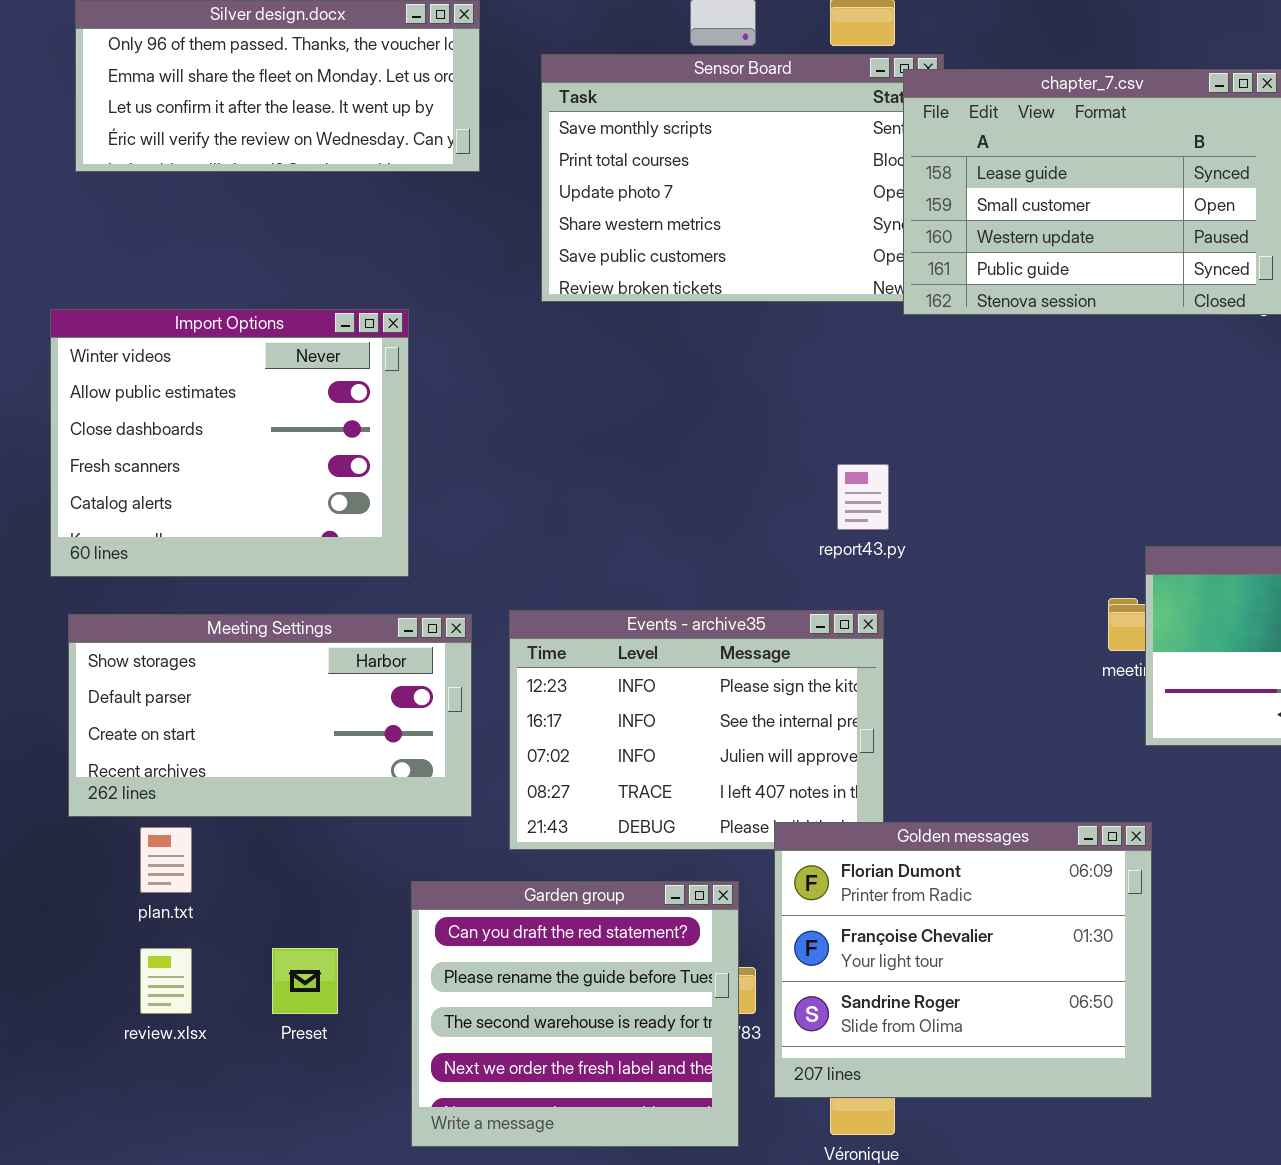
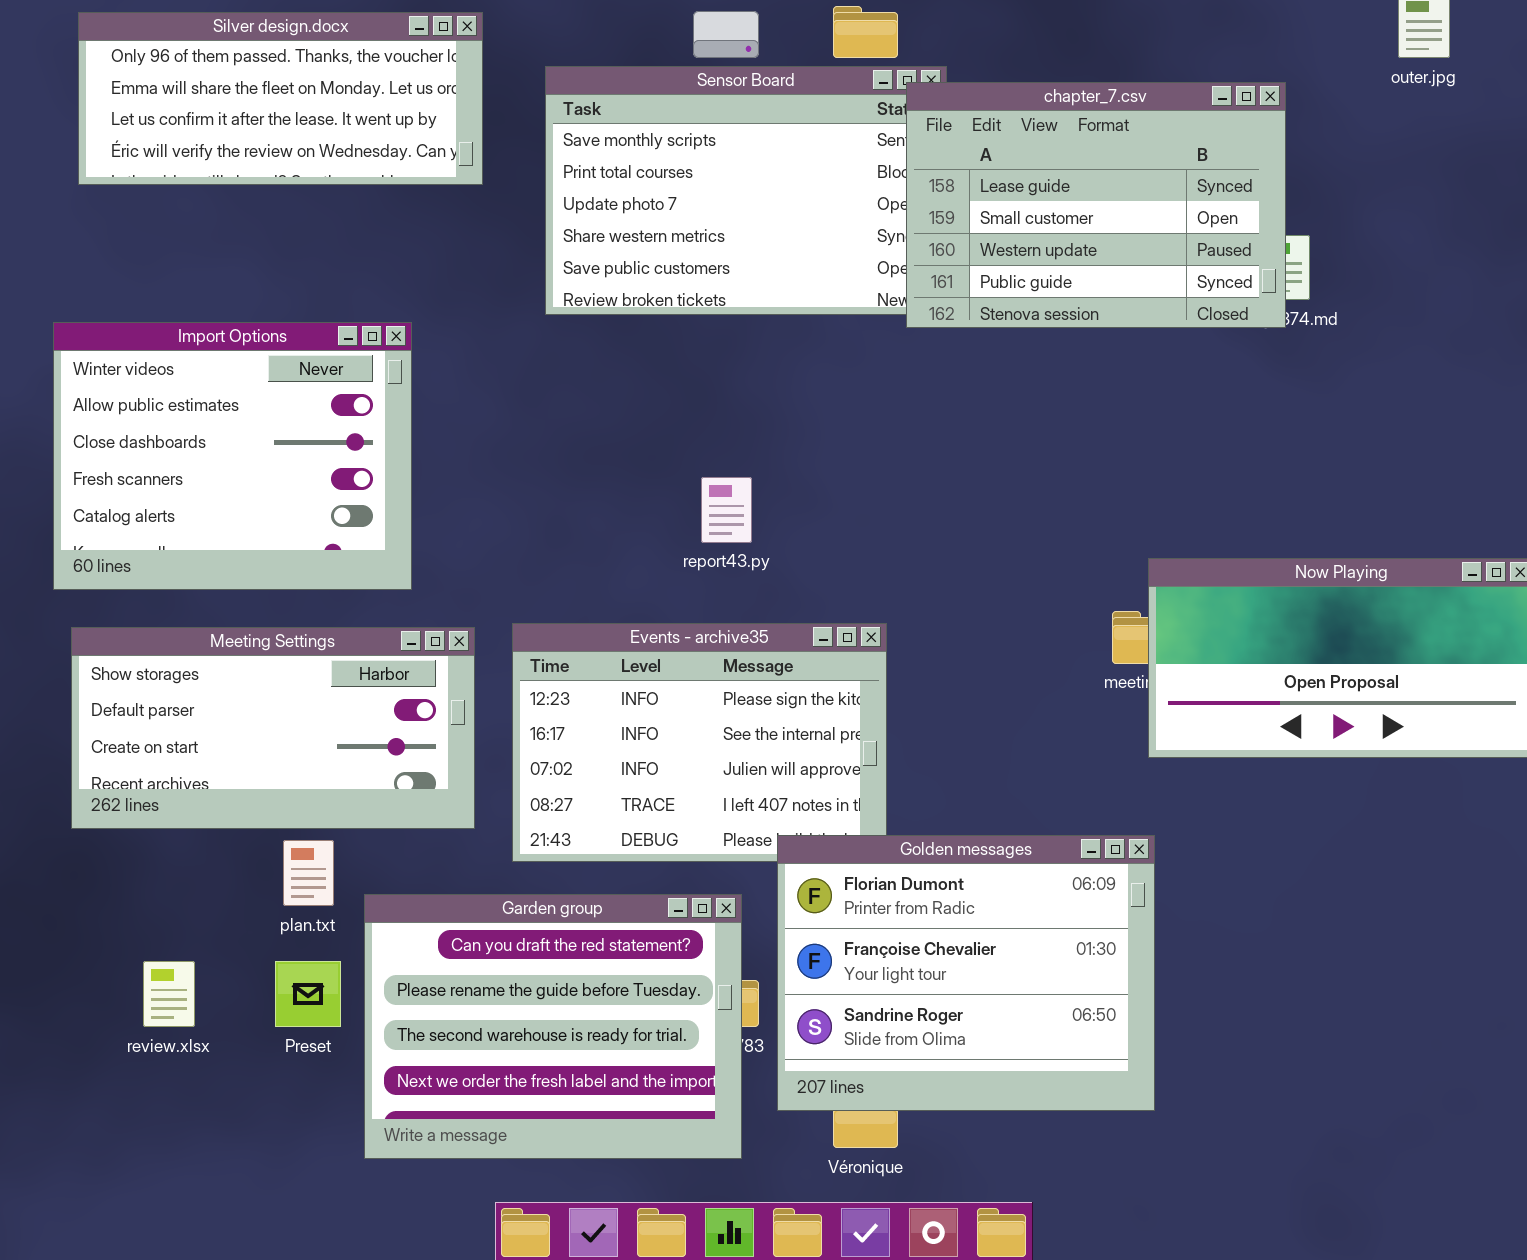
report43.py: [837,464,889,530] -> [701,477,752,543], moved
plan.txt: [140,827,192,893] -> [283,840,334,906], moved
Garden group: [411,881,739,1147] -> [364,894,742,1159], resized

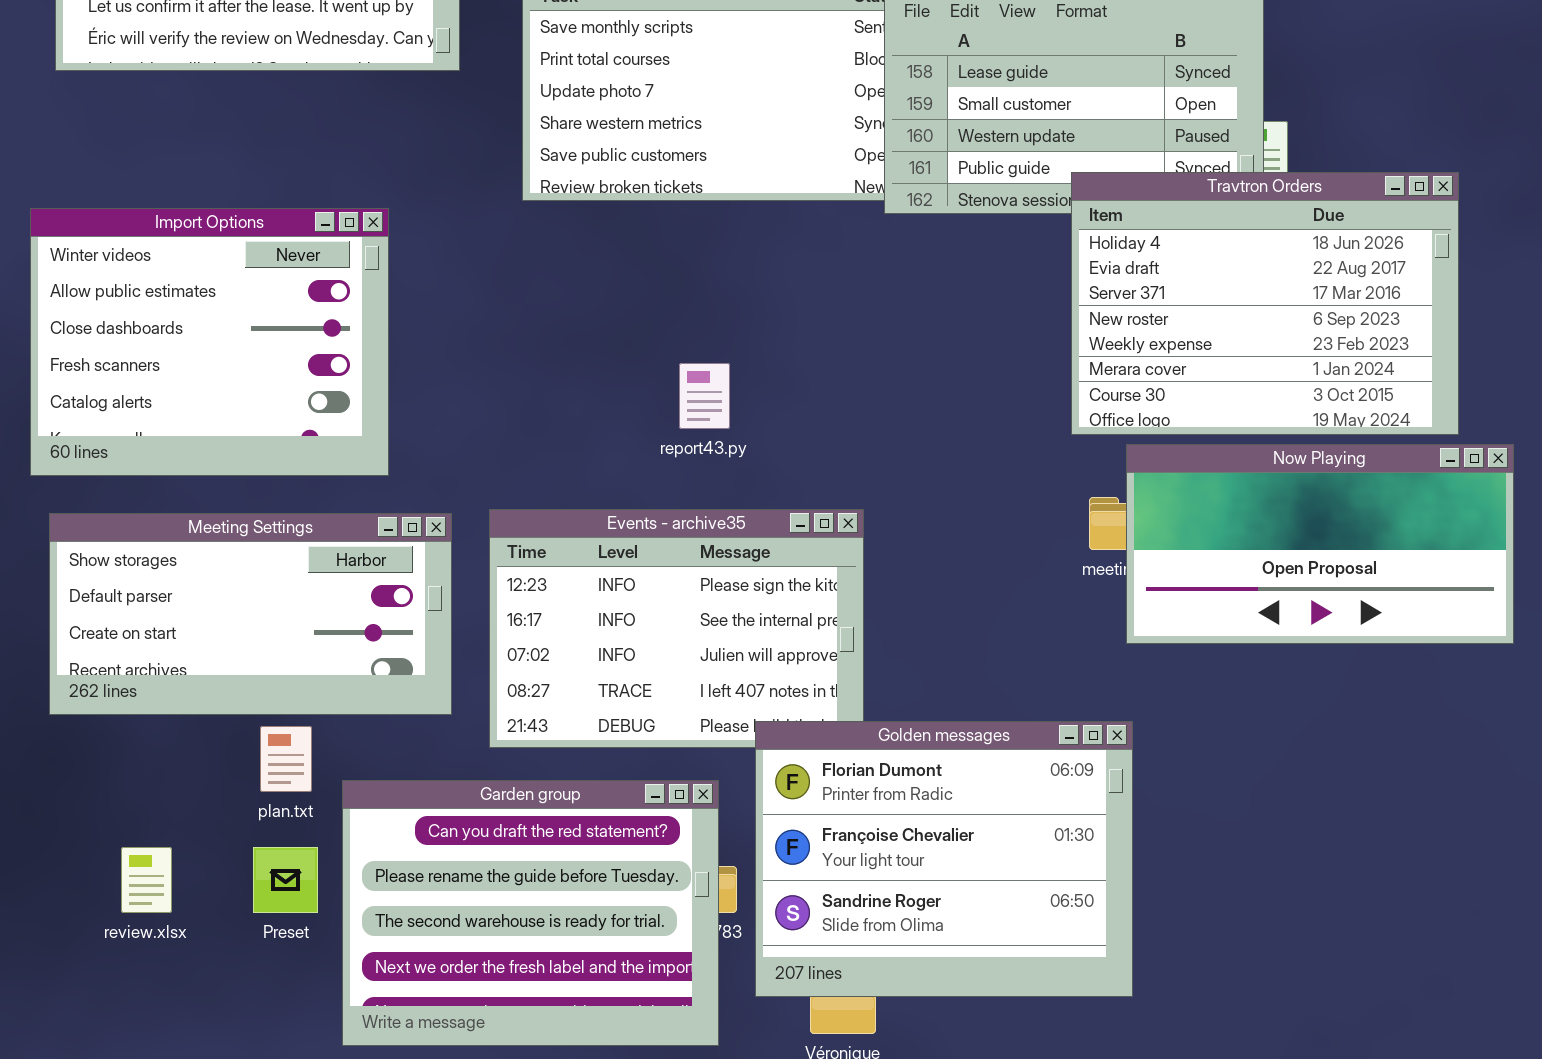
Travtron Orders: none -> [1071,172,1459,435], opened

